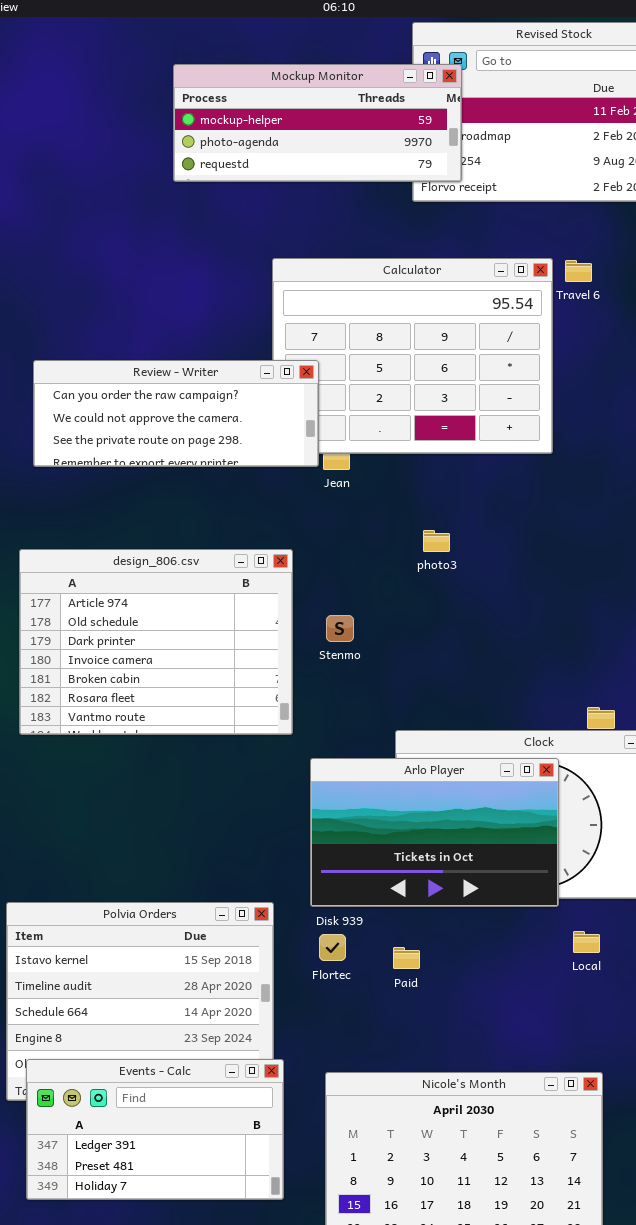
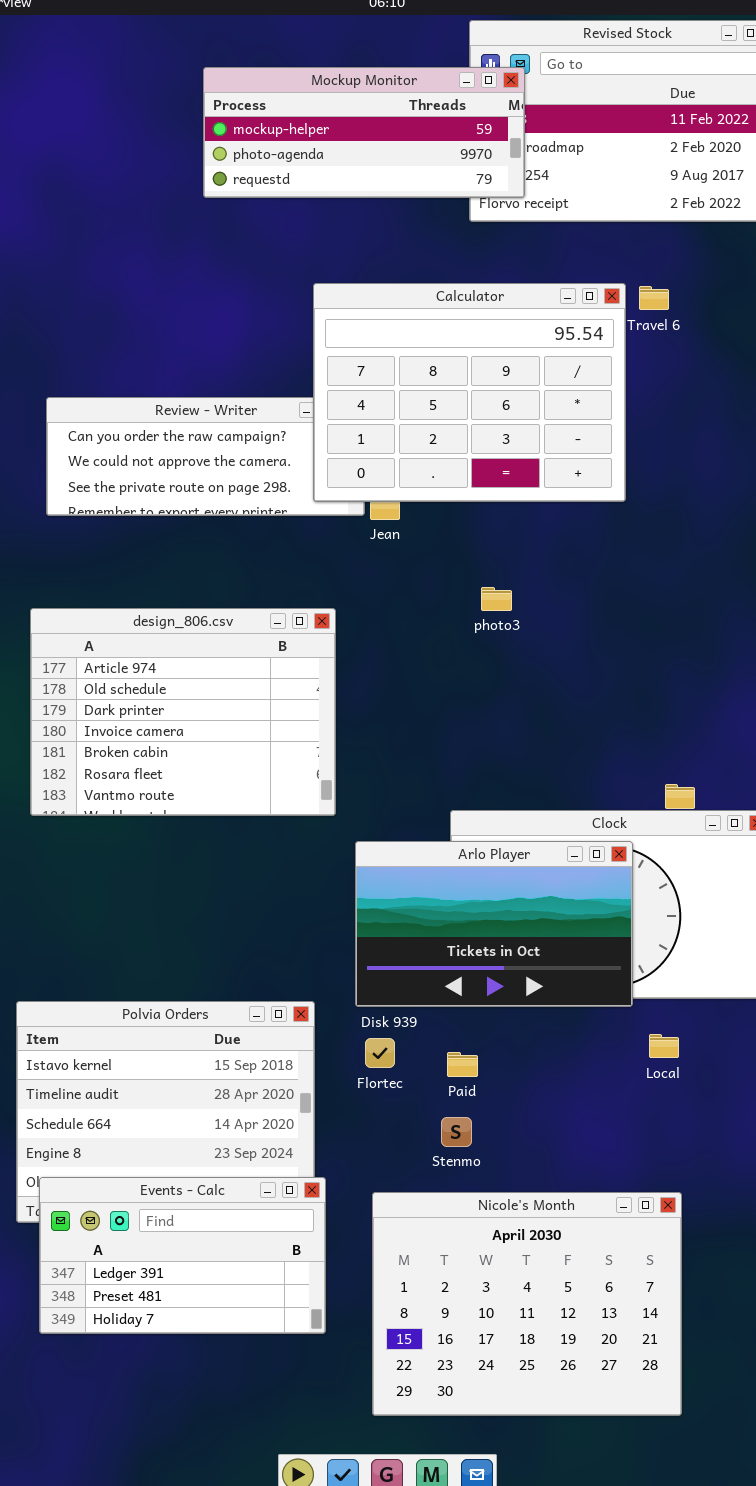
Calculator: [272,258,553,454] -> [313,283,626,502], raised
Stenmo: [326,615,354,642] -> [441,1117,472,1147], moved

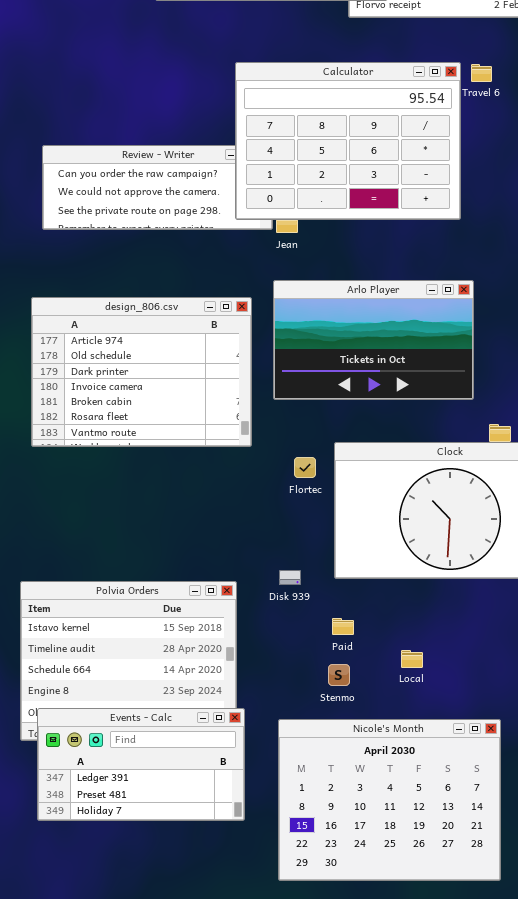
Arlo Player: [355,841,633,1007] -> [273,280,474,400], moved
Local: [649,1034,679,1058] -> [401,650,423,668], moved
Flortec: [365,1038,395,1068] -> [294,457,316,478], moved

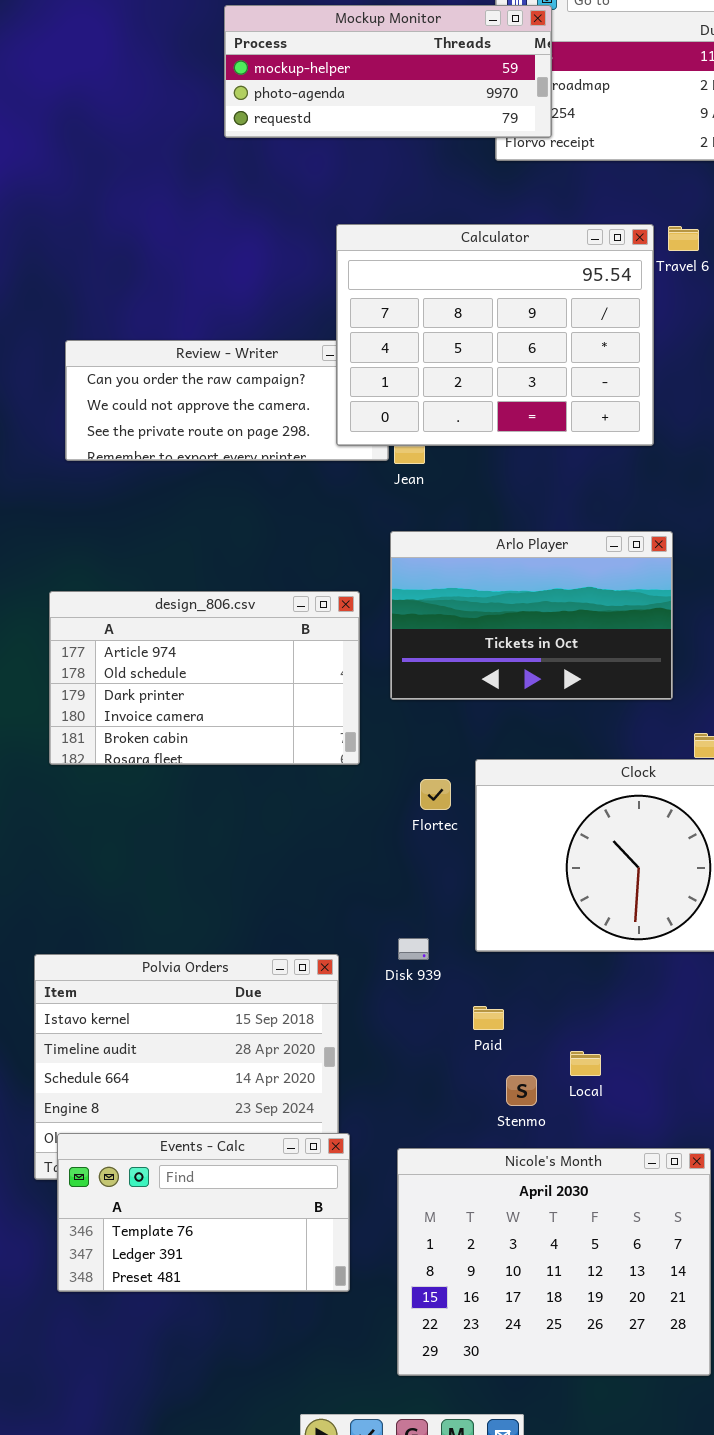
design_806.csv: [31,297,252,447] -> [49,591,360,765], resized
Stenmo: [328,664,350,686] -> [506,1075,537,1106], moved
Events - Calc: [37,708,245,821] -> [57,1133,350,1292], scrolled up 1 row

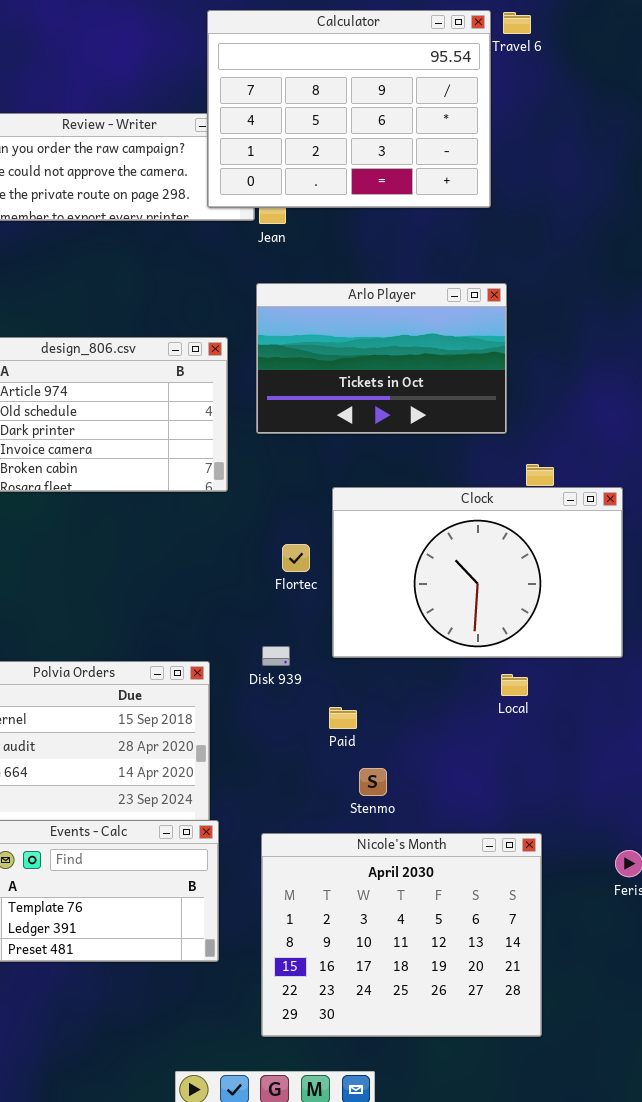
Flortec: [420,779,451,810] -> [282,544,310,572], moved
Local: [570,1051,601,1076] -> [501,674,528,696], moved

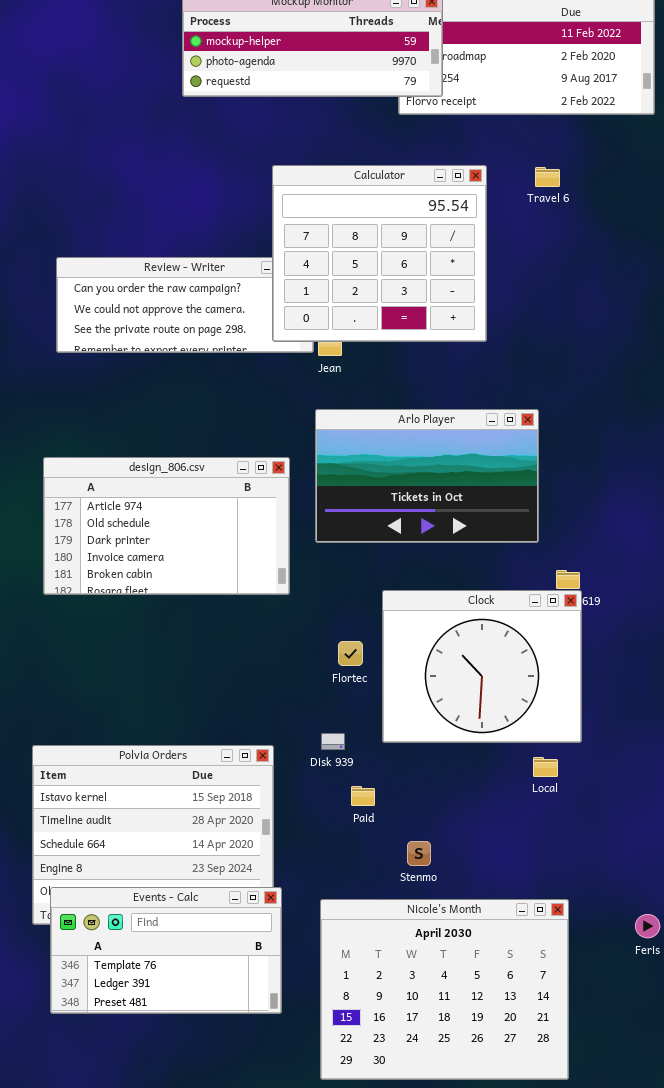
Calculator: [207,10,491,208] -> [272,165,487,342], resized
Clock: [332,487,623,658] -> [382,590,582,743], resized
Paid: [329,707,357,729] -> [351,786,375,806], moved

